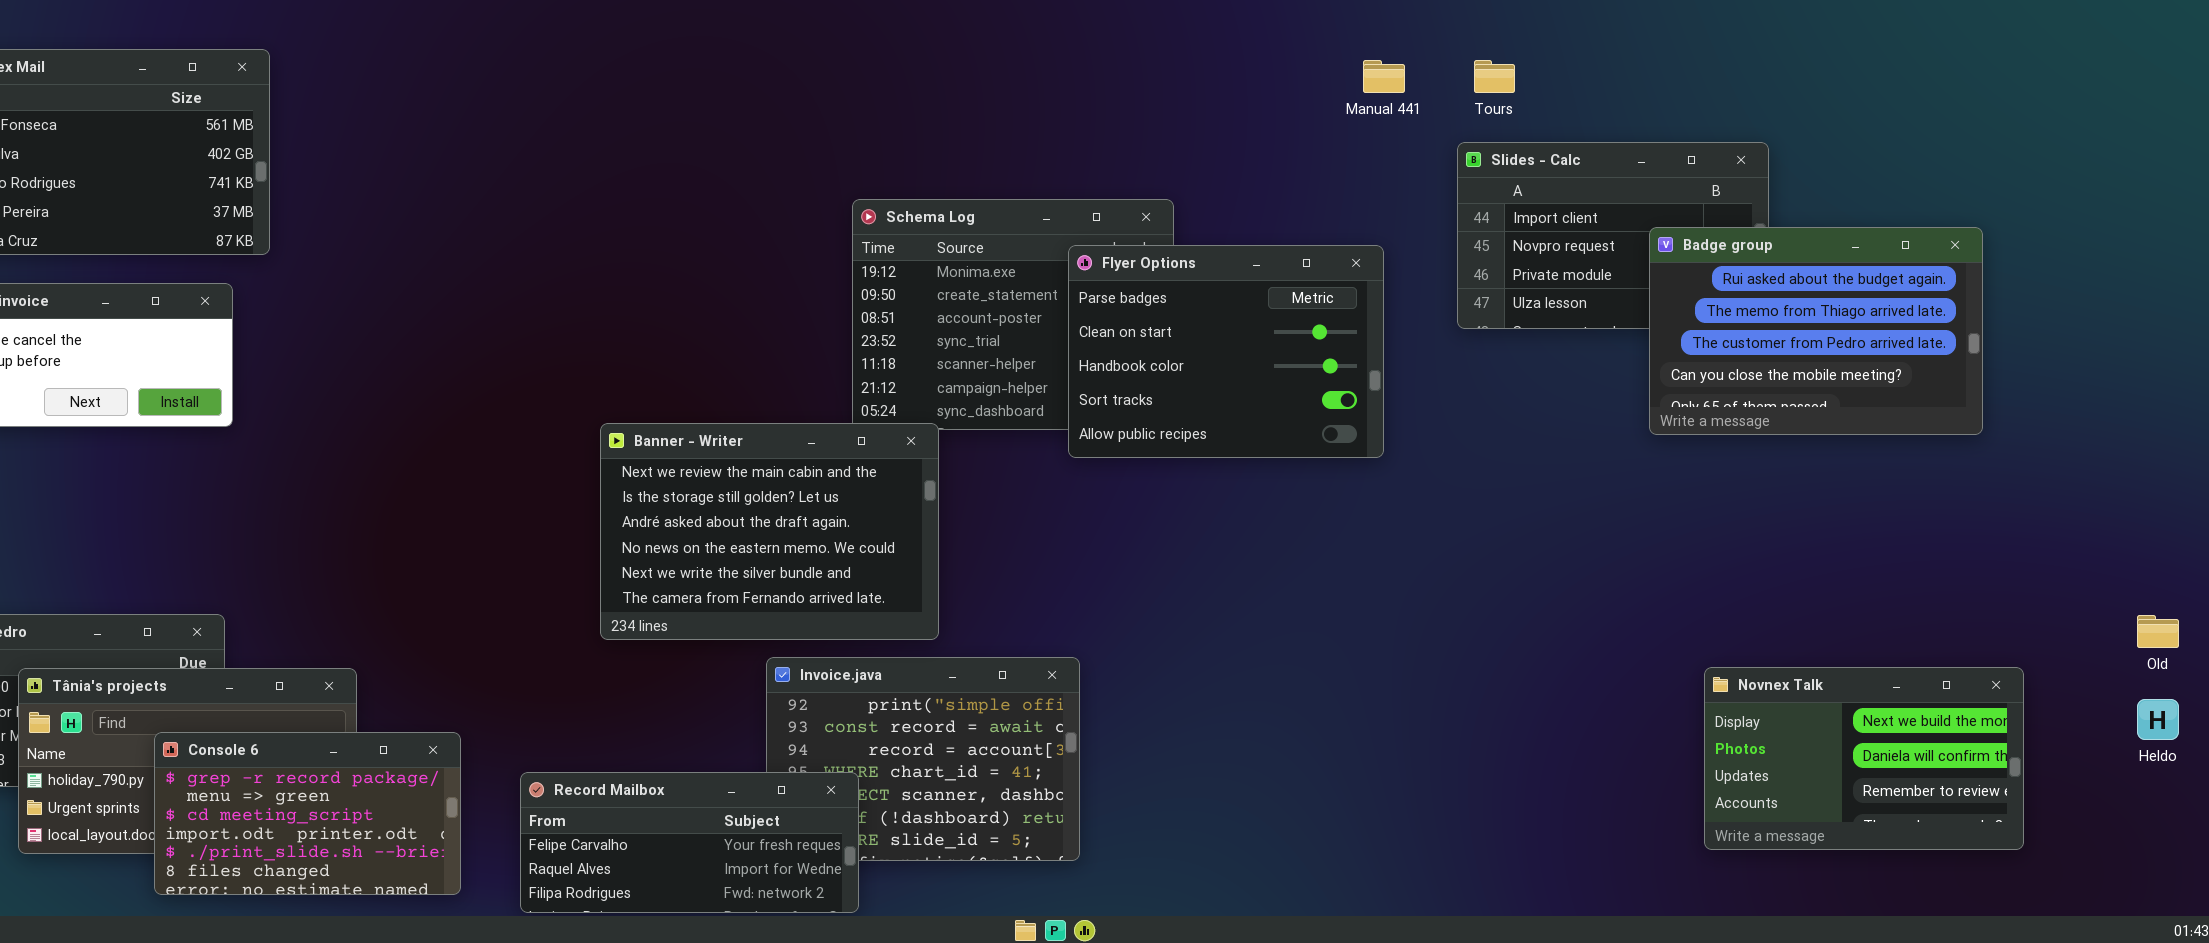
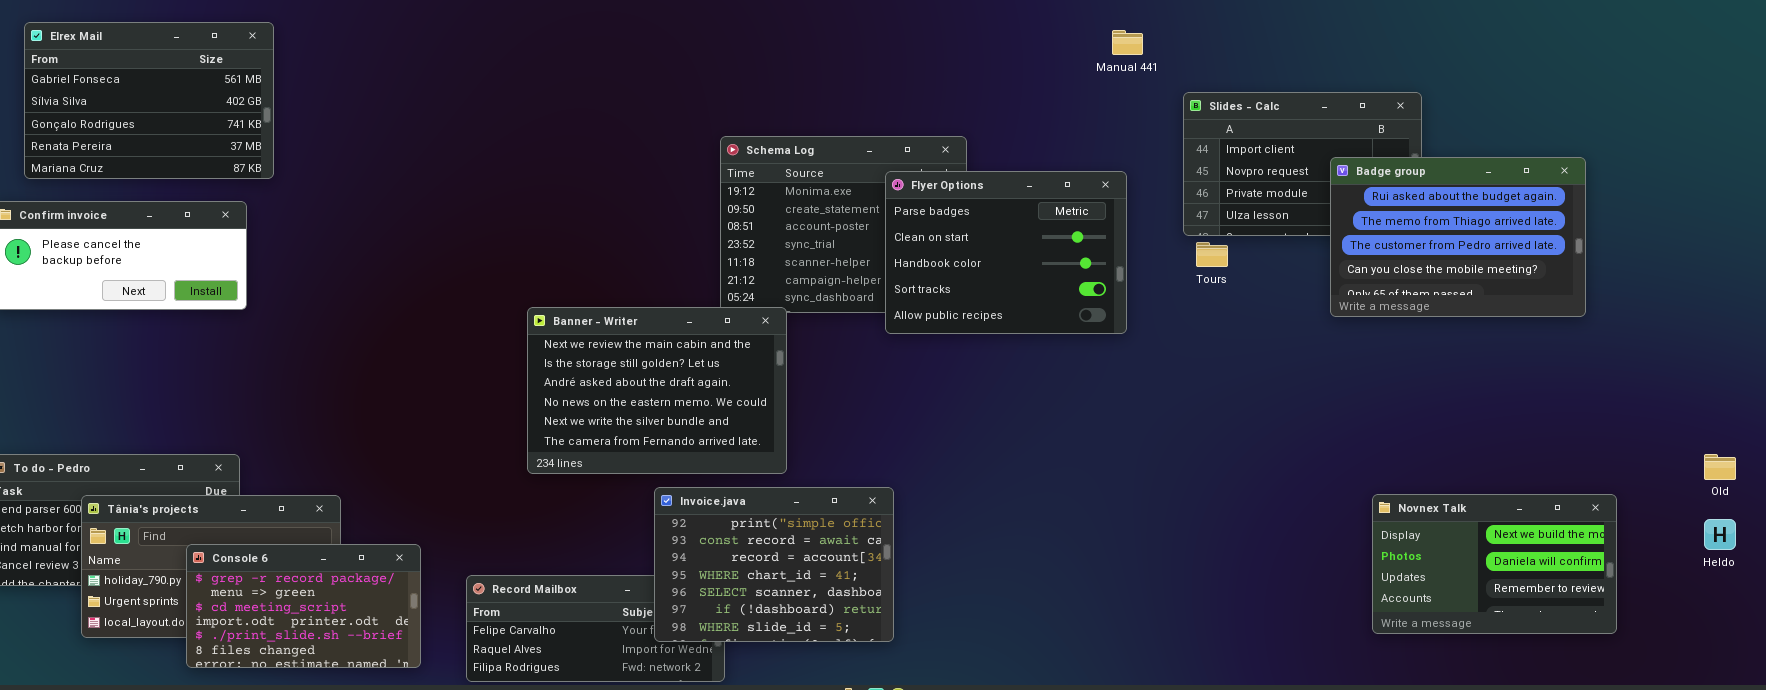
Tours: [1474,60,1515,93] -> [1196,242,1228,267], moved
Invoice.java: [766,657,1080,861] -> [654,487,894,642], raised

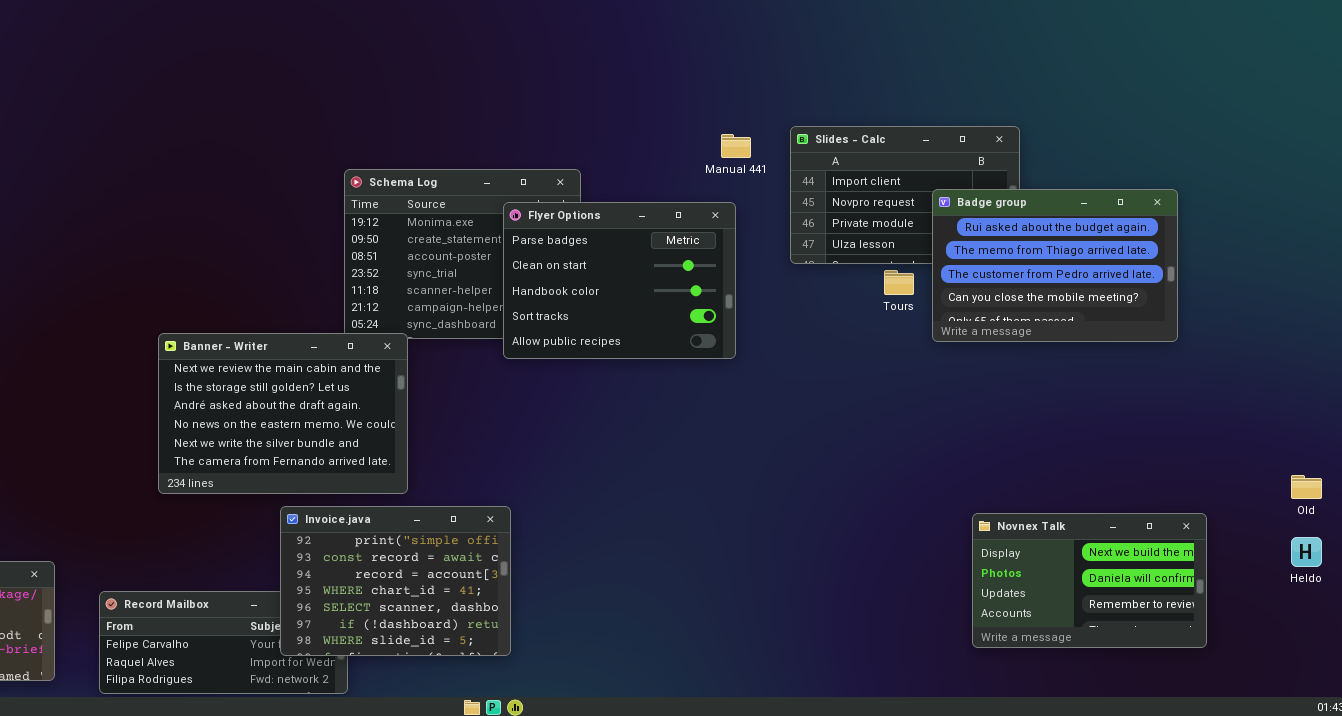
Manual 441: [1112,30,1143,55] -> [721,134,751,158], moved
Tours: [1196,242,1228,267] -> [884,270,914,295], moved

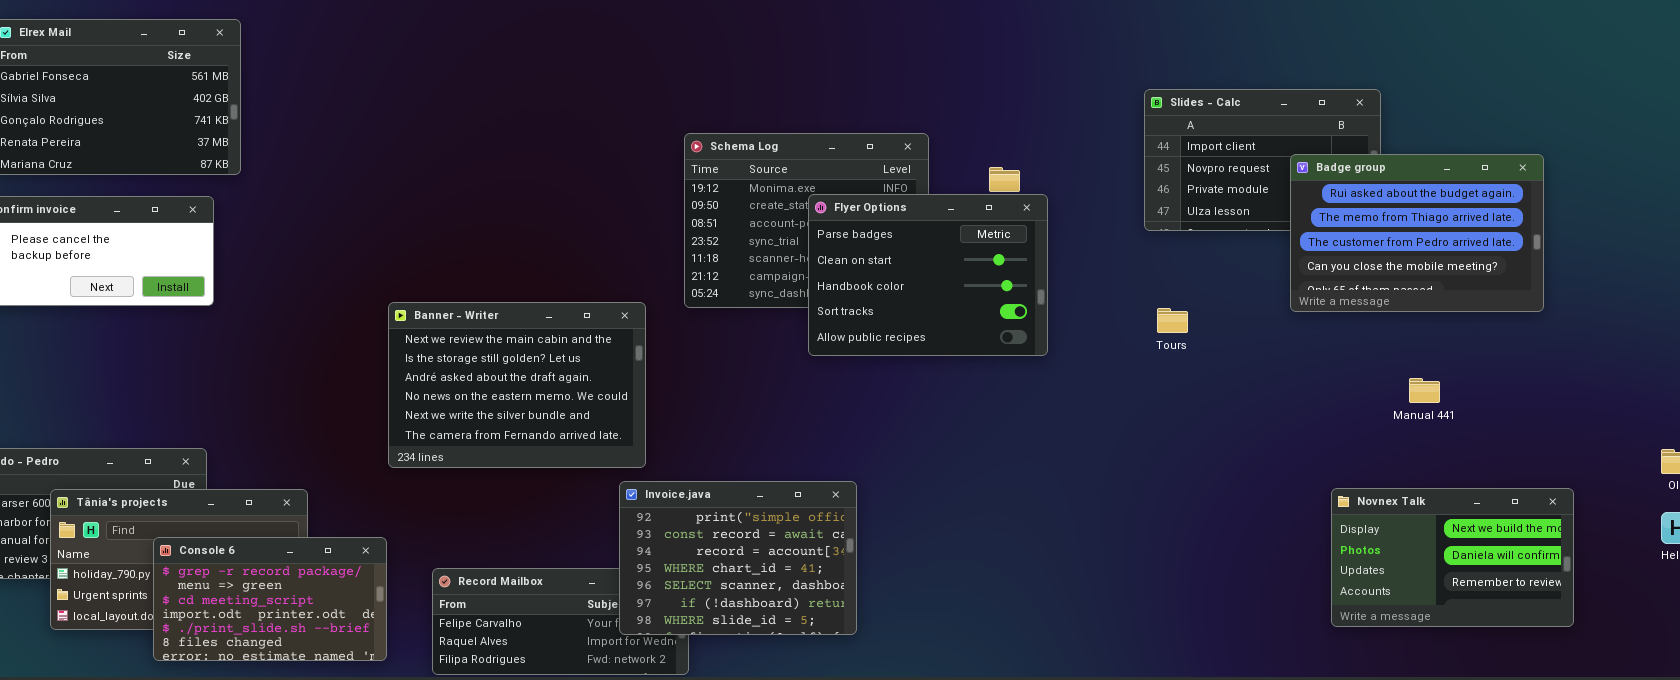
Manual 441: [721,134,751,158] -> [1409,378,1440,403], moved
Flyer Options: [503,202,736,359] -> [808,194,1048,356], moved
Tours: [884,270,914,295] -> [1157,308,1188,333], moved
Banner - Writer: [158,333,408,494] -> [388,302,646,468], moved

